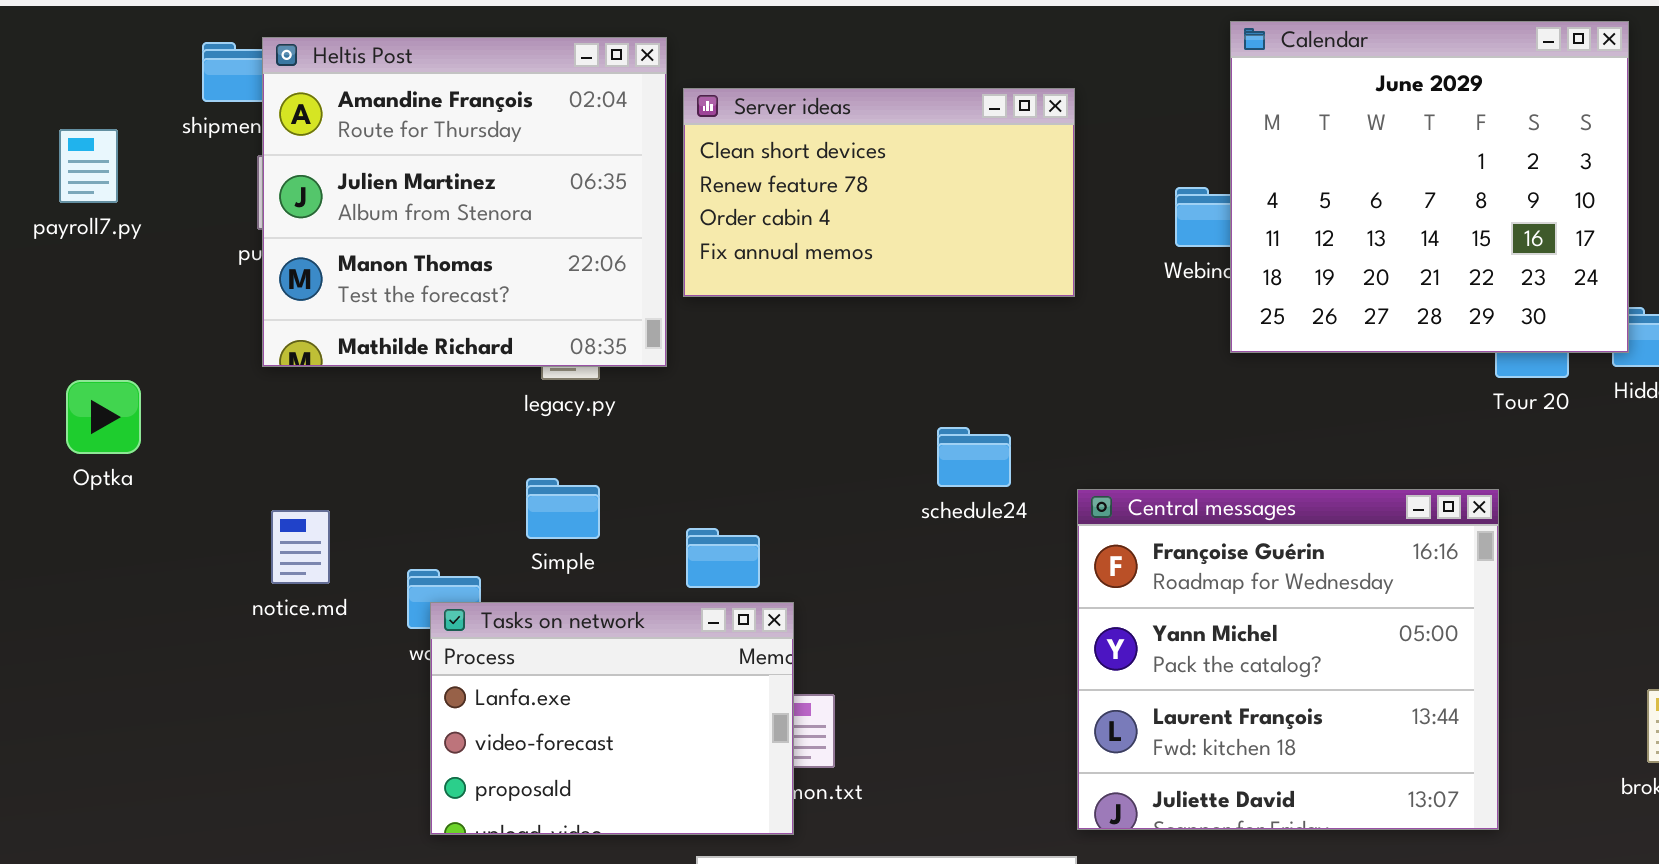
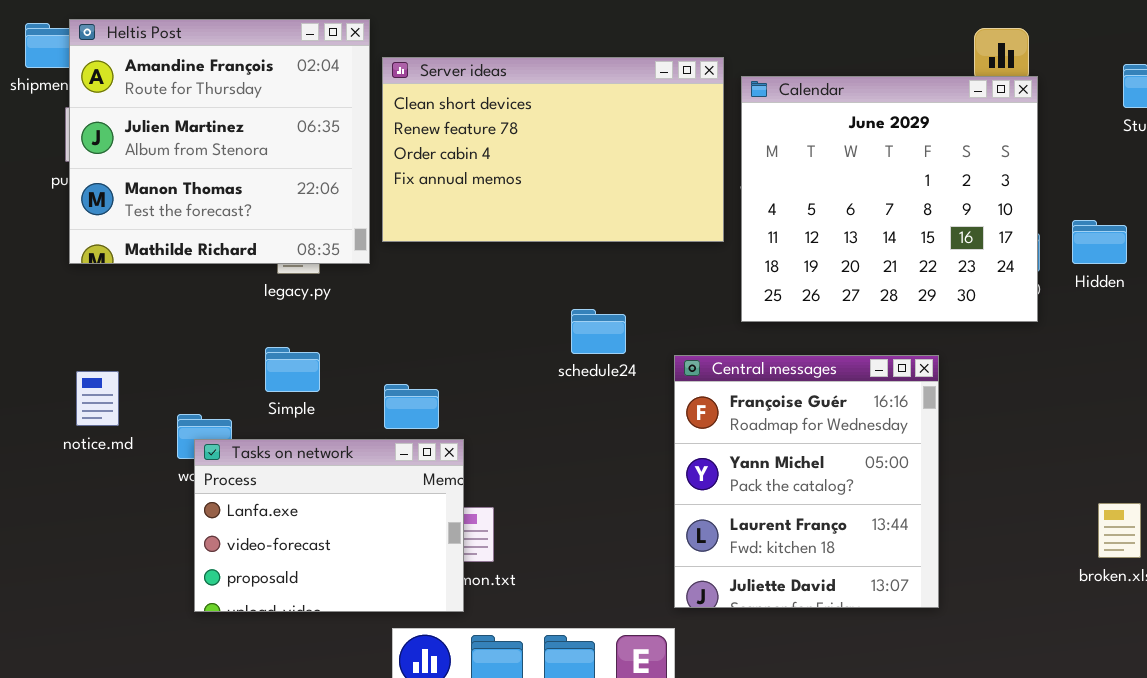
Calendar: [1230,21,1629,353] -> [741,76,1038,322], moved
Server ideas: [683,88,1075,297] -> [382,57,724,242], resized
Central messages: [1077,489,1499,830] -> [674,355,939,608], resized

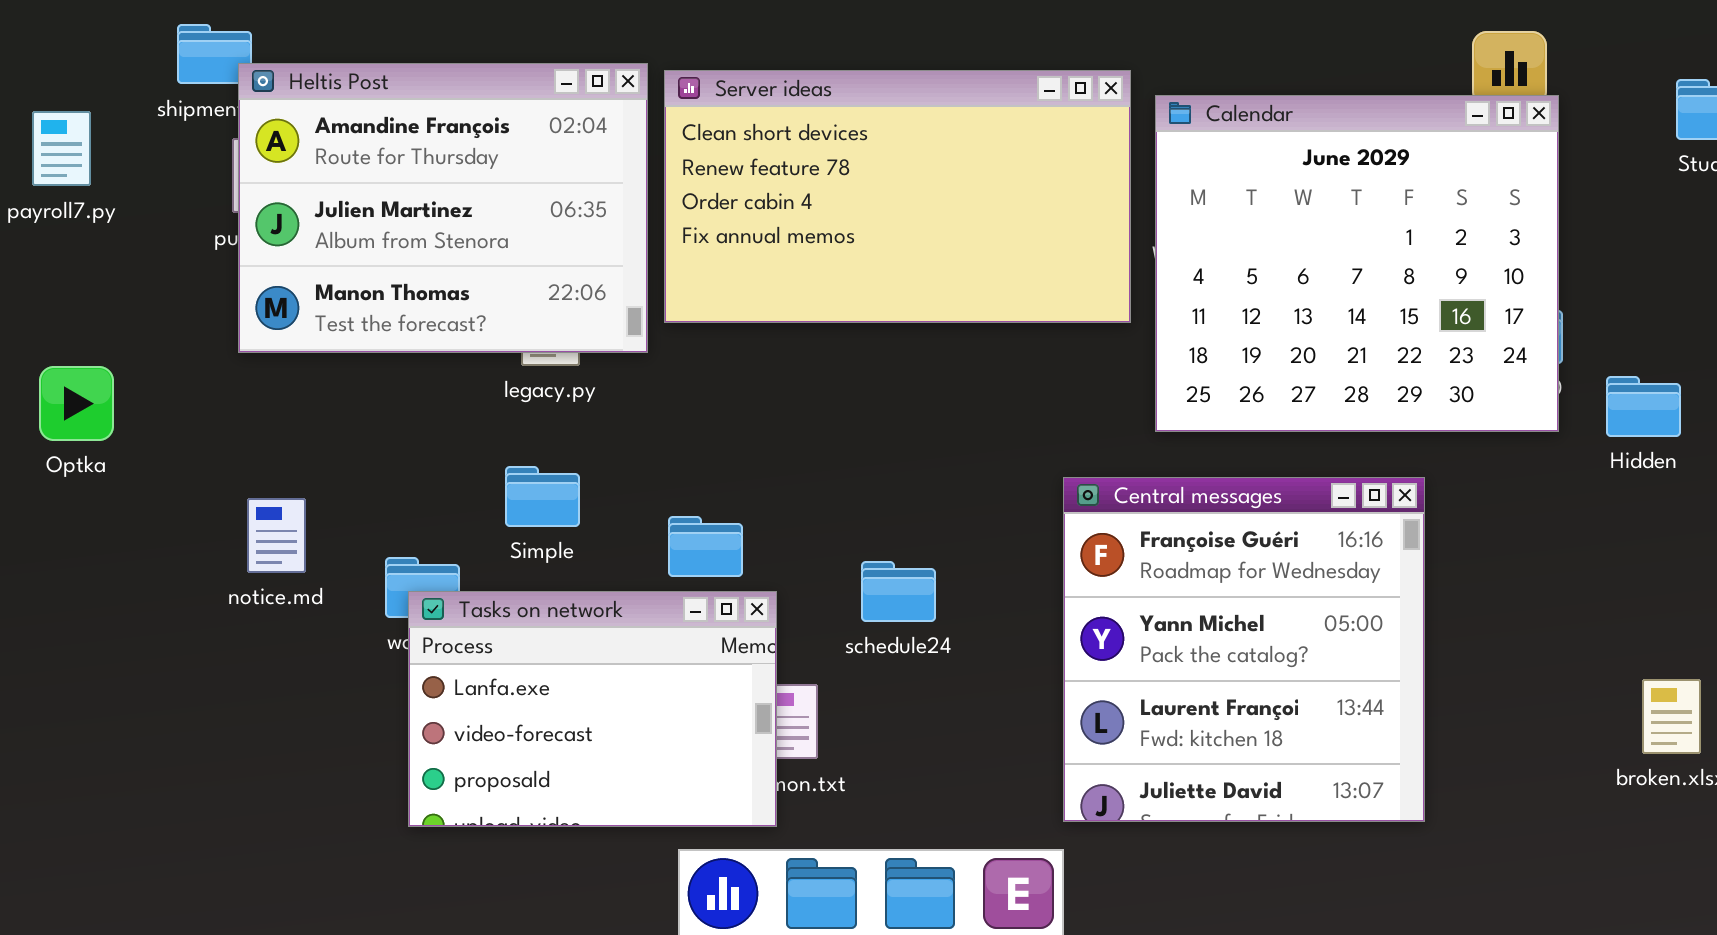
Heltis Post: [69,19,370,264] -> [238,63,648,353], resized
Hidden: [1072,220,1127,264] -> [1606,376,1681,437], moved
schedule24: [571,309,626,354] -> [861,561,936,622], moved

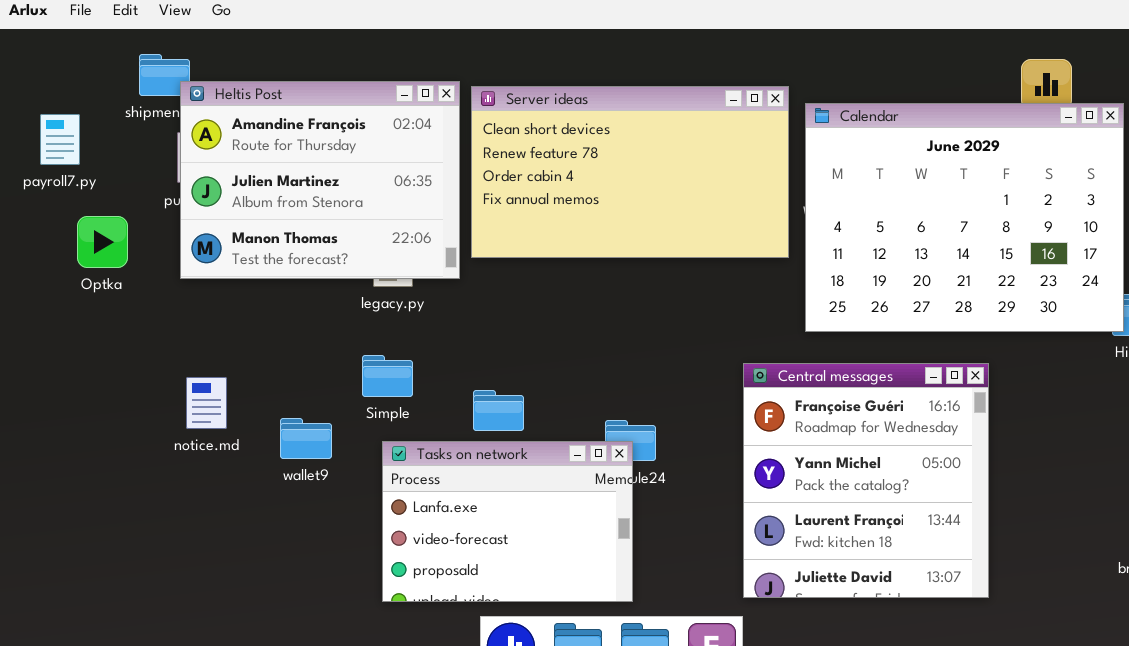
Calendar: [1155,95,1559,432] -> [805,103,1124,332], resized
Optka: [39,366,114,441] -> [77,216,128,268], moved
Tasks on network: [408,591,777,827] -> [382,441,633,602], moved

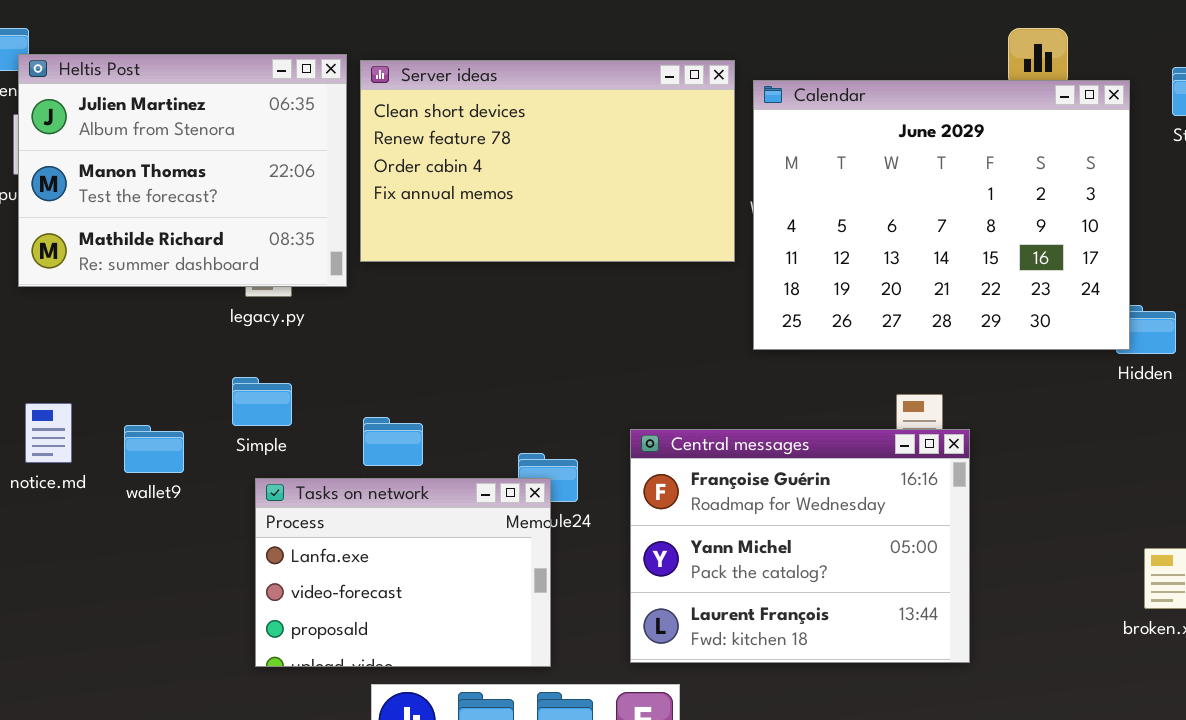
Heltis Post: [180,81,460,279] -> [18,54,347,287], scrolled down 1 row
Central messages: [743,363,989,598] -> [630,429,970,663], resized
wallet9: [280,418,332,459] -> [124,425,184,473], moved

